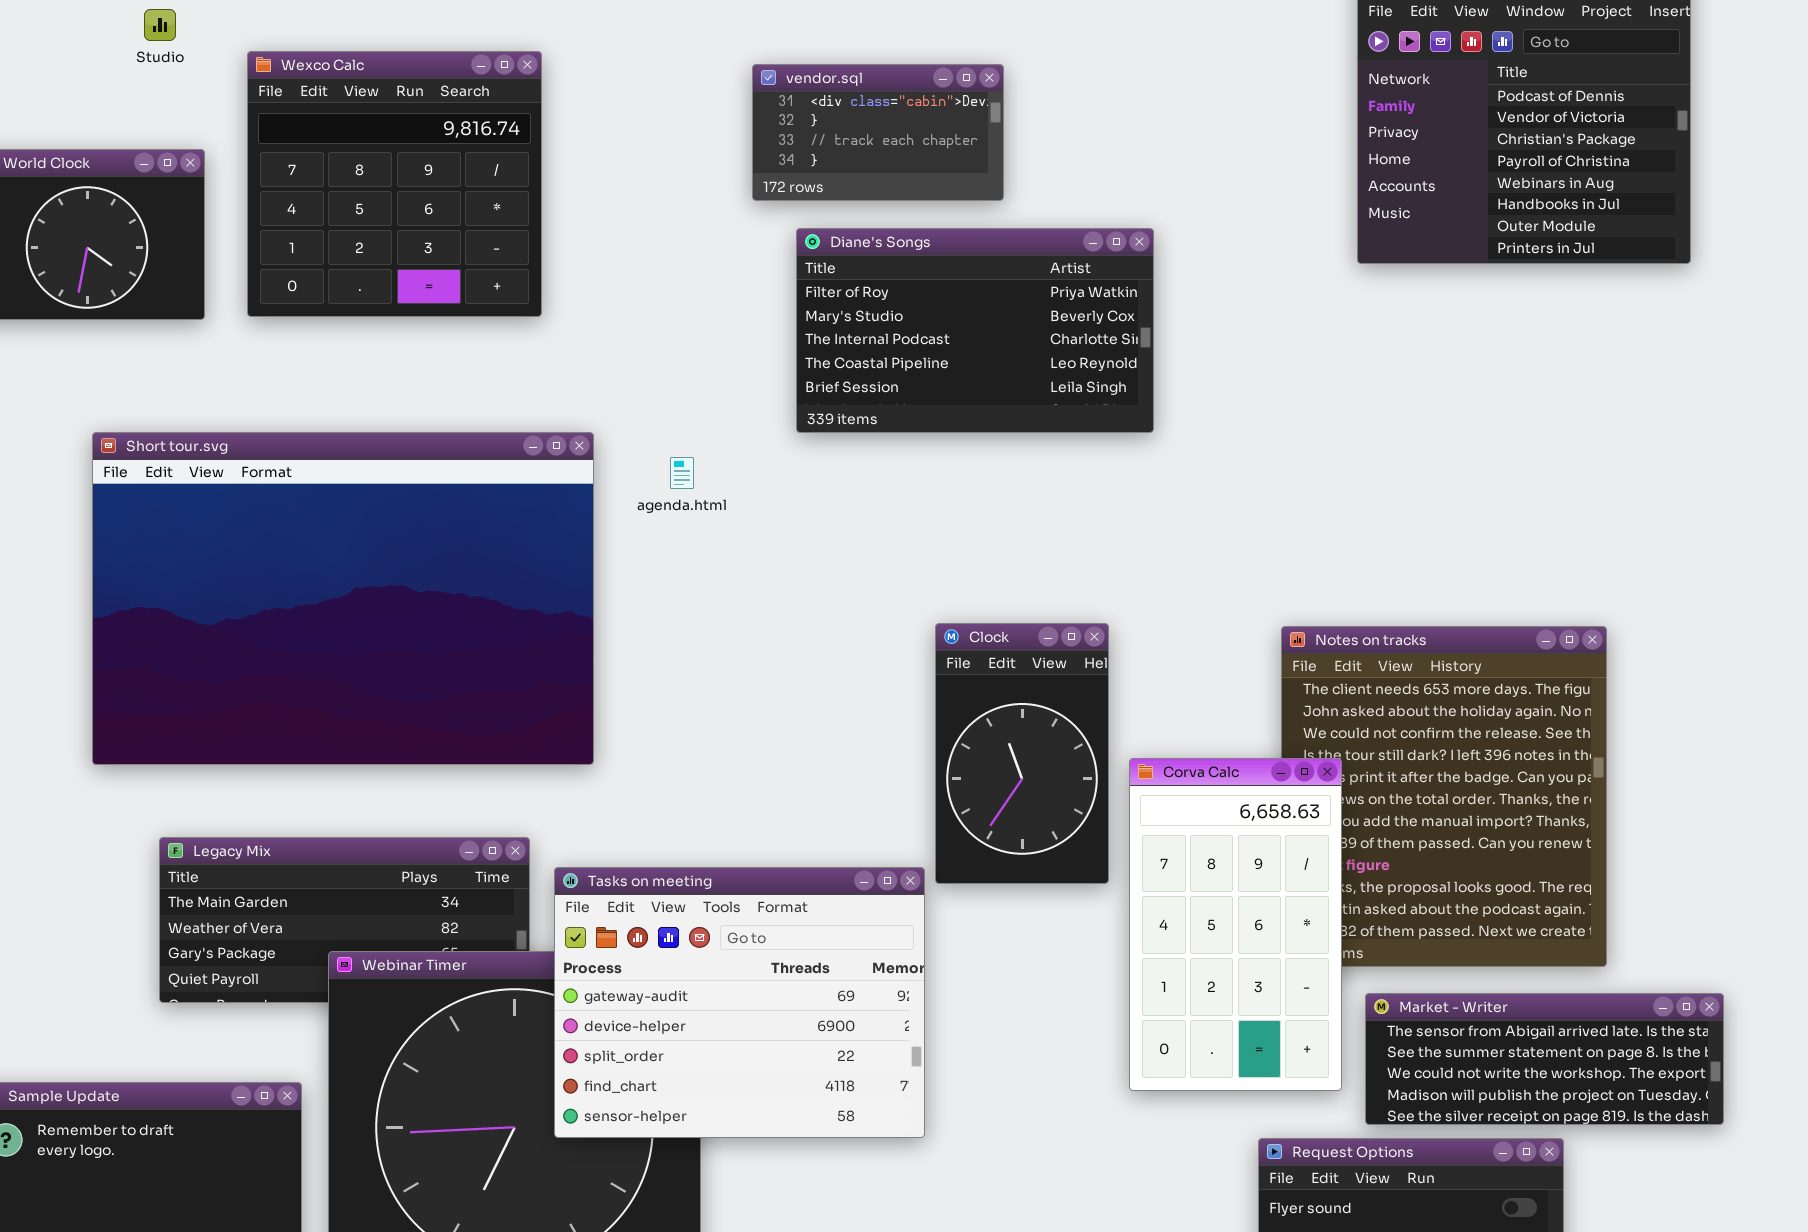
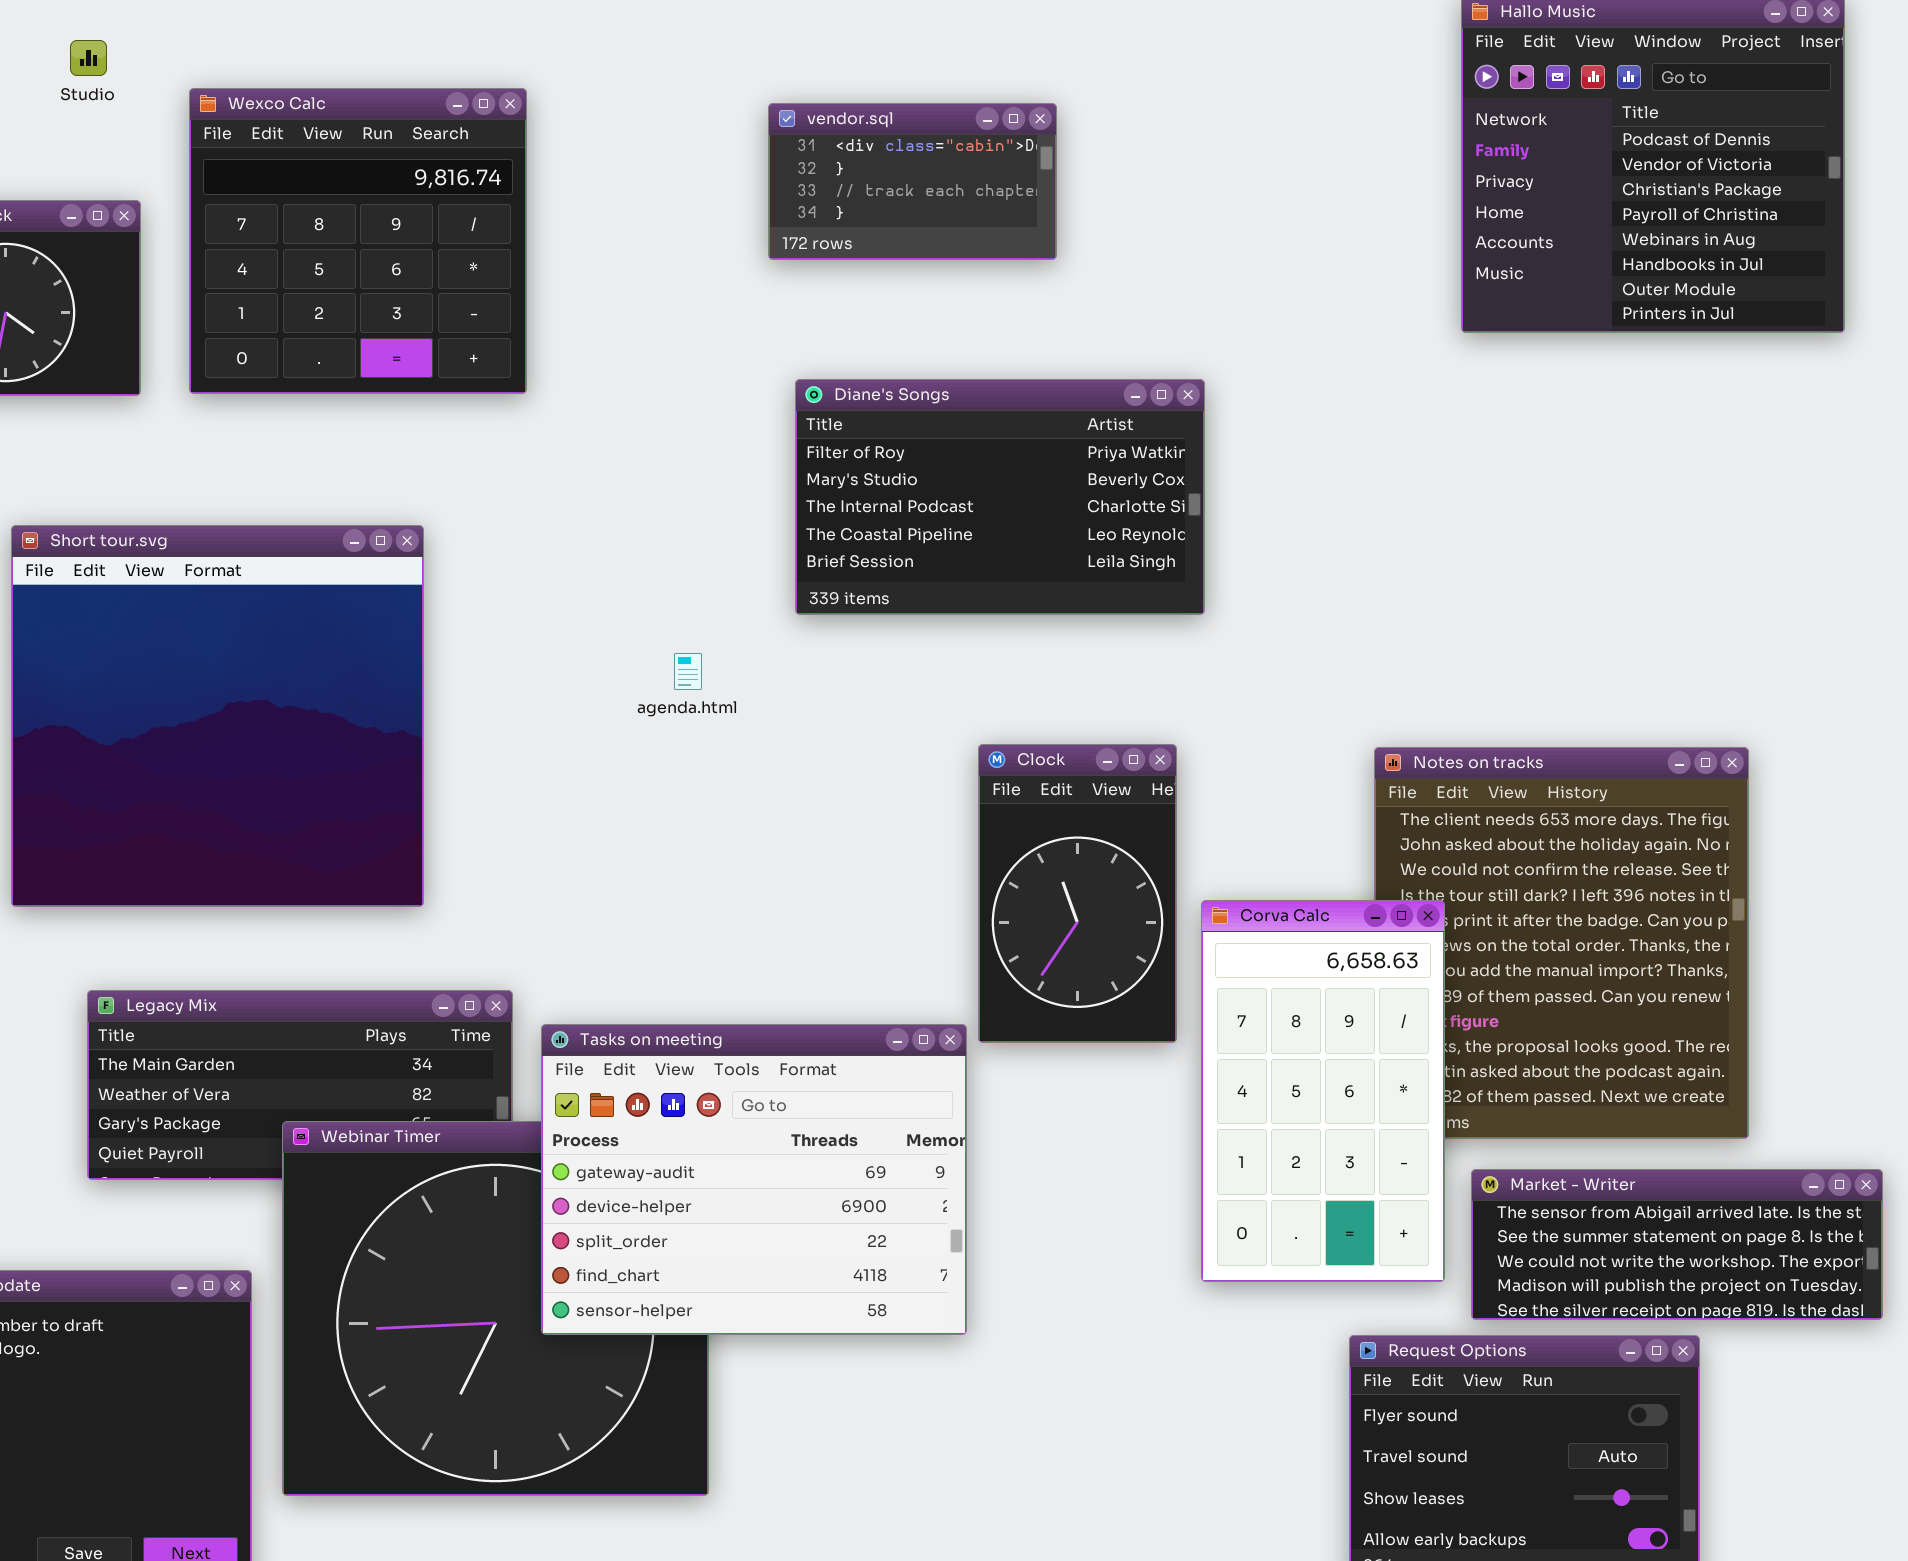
Diane's Songs: [796,228,1154,433] -> [795,379,1205,615], moved
Short tour.svg: [92,432,594,765] -> [11,525,424,907], resized
agenda.html: [670,457,694,489] -> [674,653,702,690], moved

